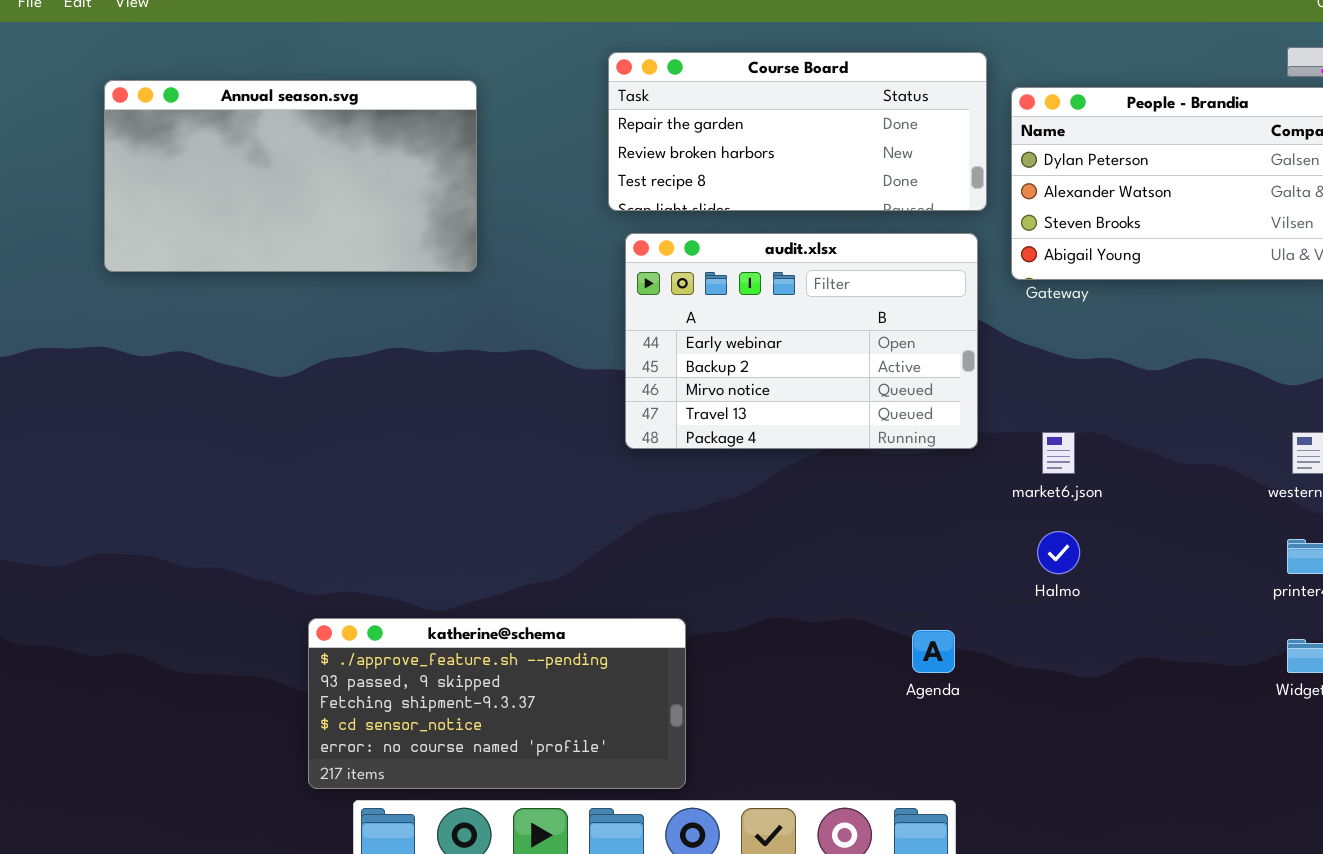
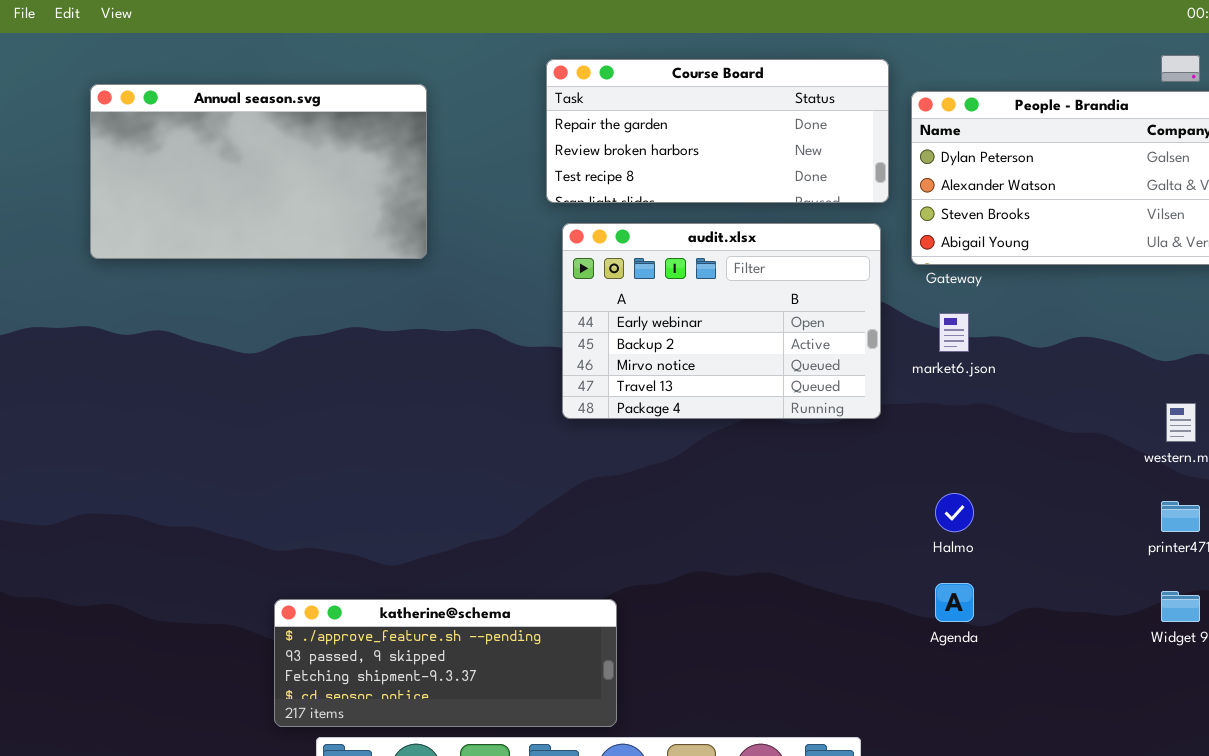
market6.json: [1042,432,1075,474] -> [939,313,969,352], moved
katherine@schema: [308,618,686,789] -> [274,599,617,727], resized
Agenda: [912,630,955,673] -> [935,583,974,622], moved

